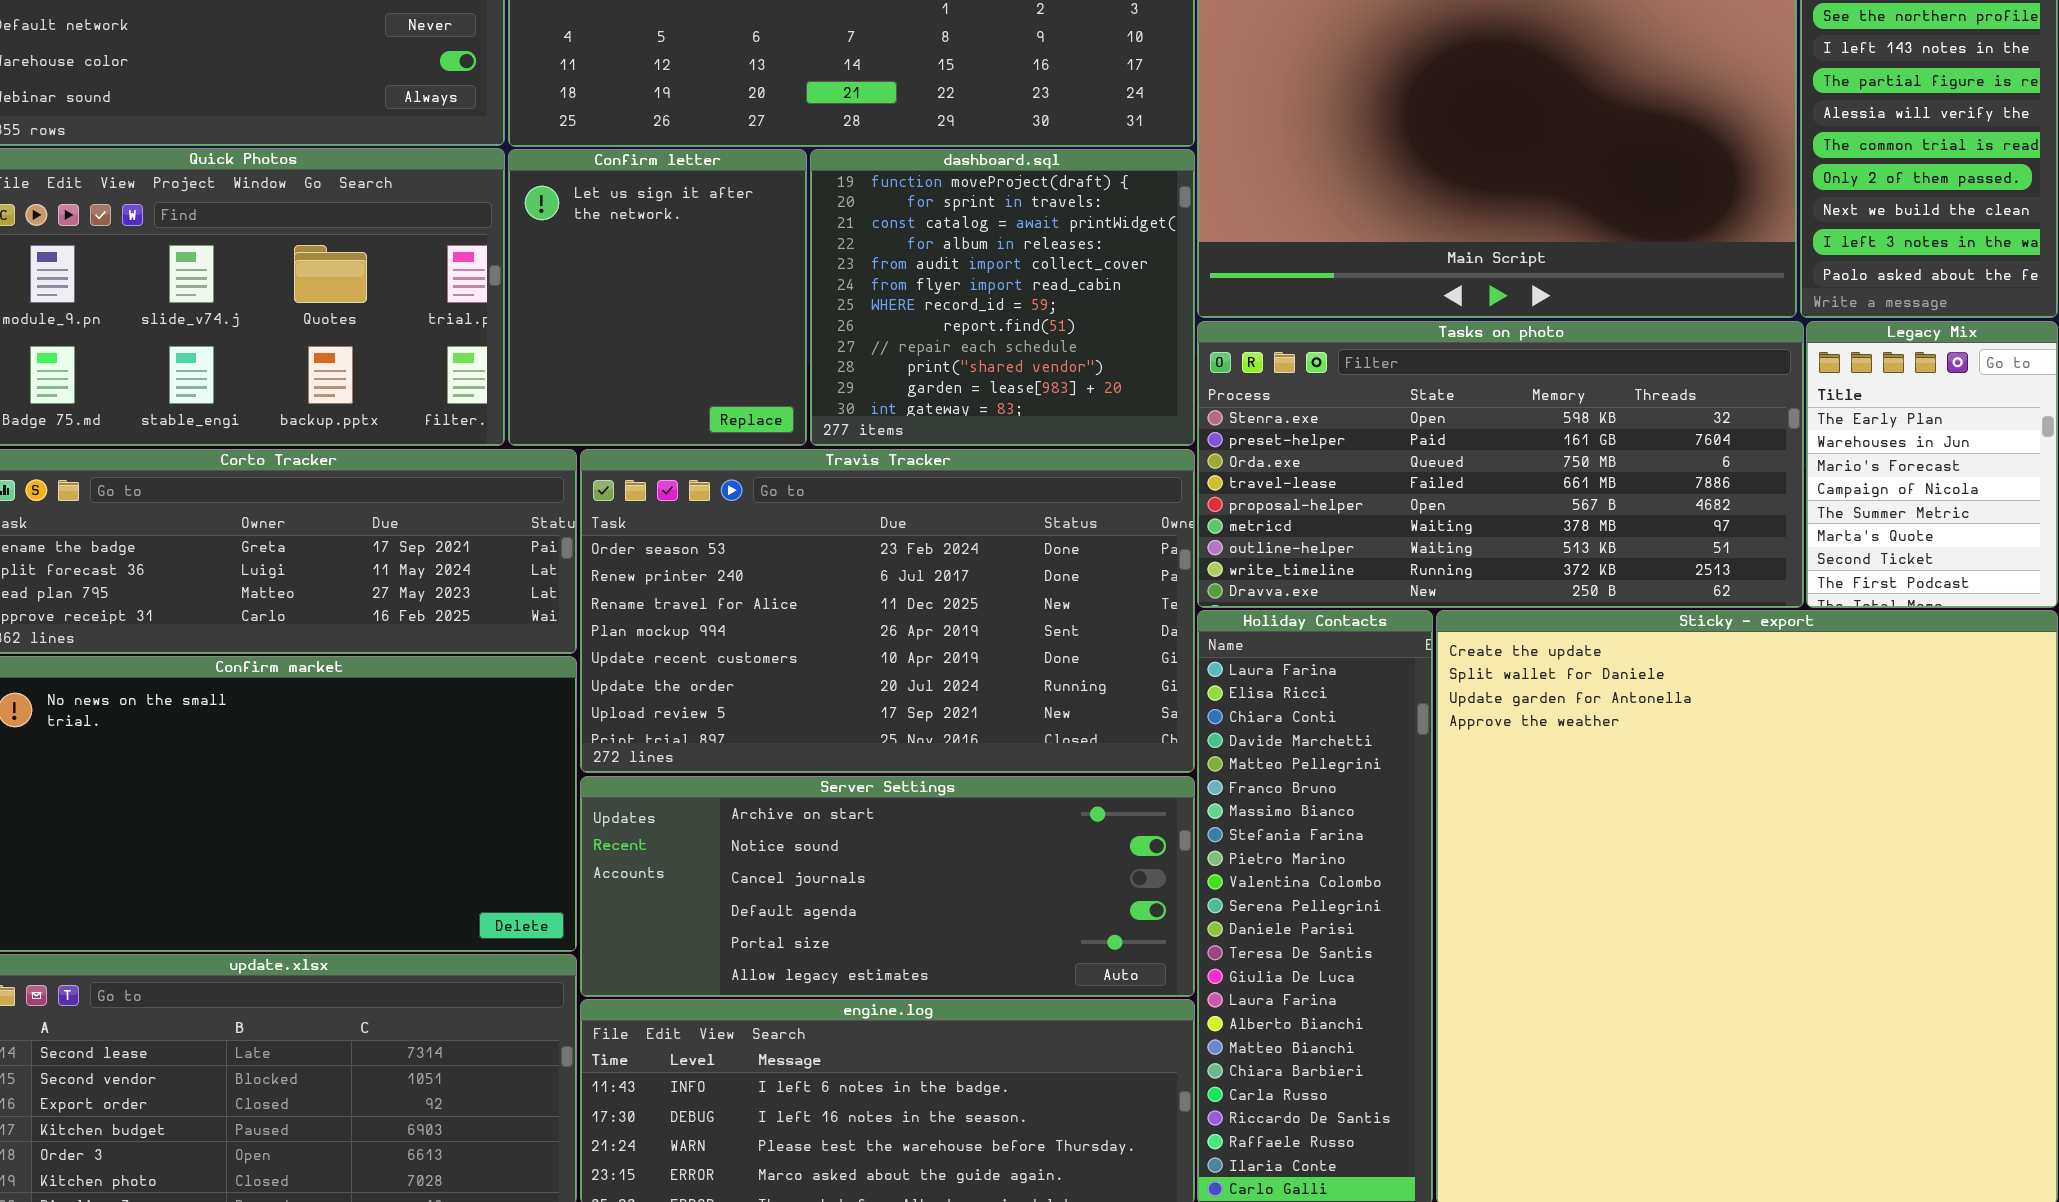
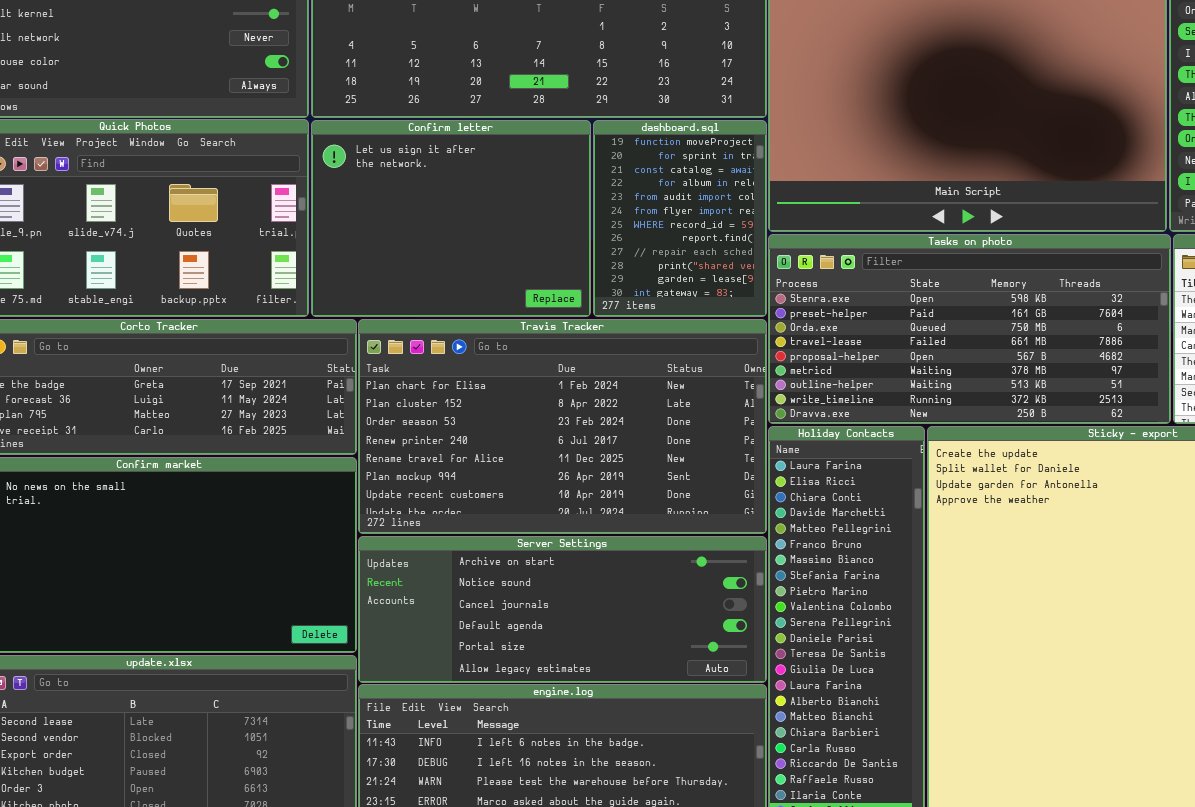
Confirm letter: [508,149,807,446] -> [311,120,591,317], resized
dashboard.sql: [810,149,1195,446] -> [593,120,767,317], resized
Travis Tracker: [580,449,1195,773] -> [358,319,767,534], scrolled up 2 rows

